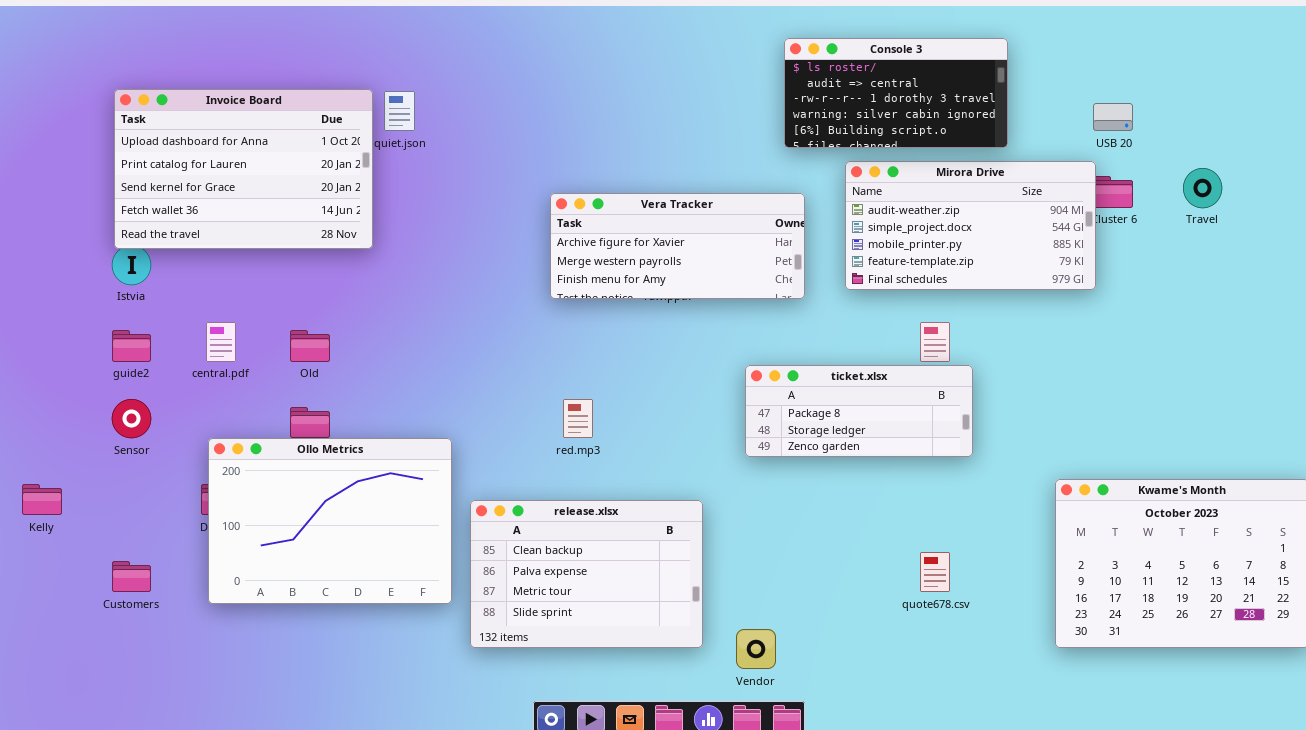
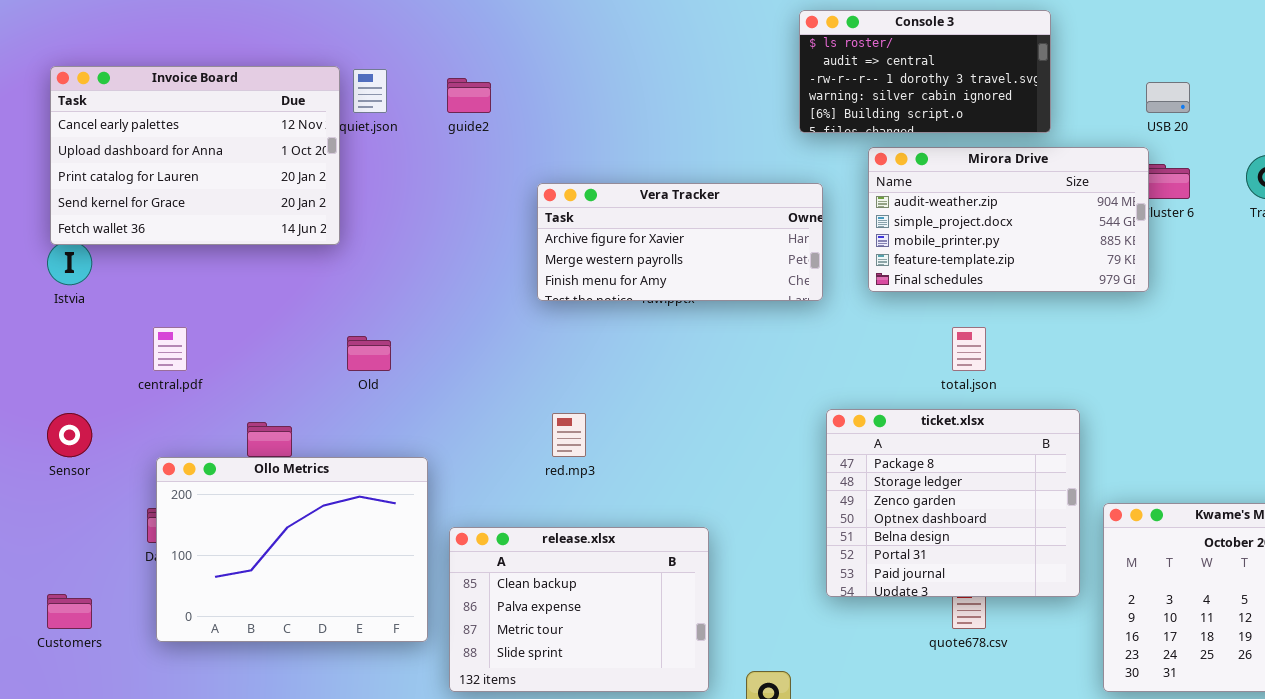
Invoice Board: [114,89,373,249] -> [50,66,340,245], scrolled up 1 row
guide2: [112,330,151,362] -> [447,78,491,113], moved
Old: [290,330,330,362] -> [347,336,391,371], moved
ticket.xlsx: [745,365,973,457] -> [826,409,1080,597], moved, resized

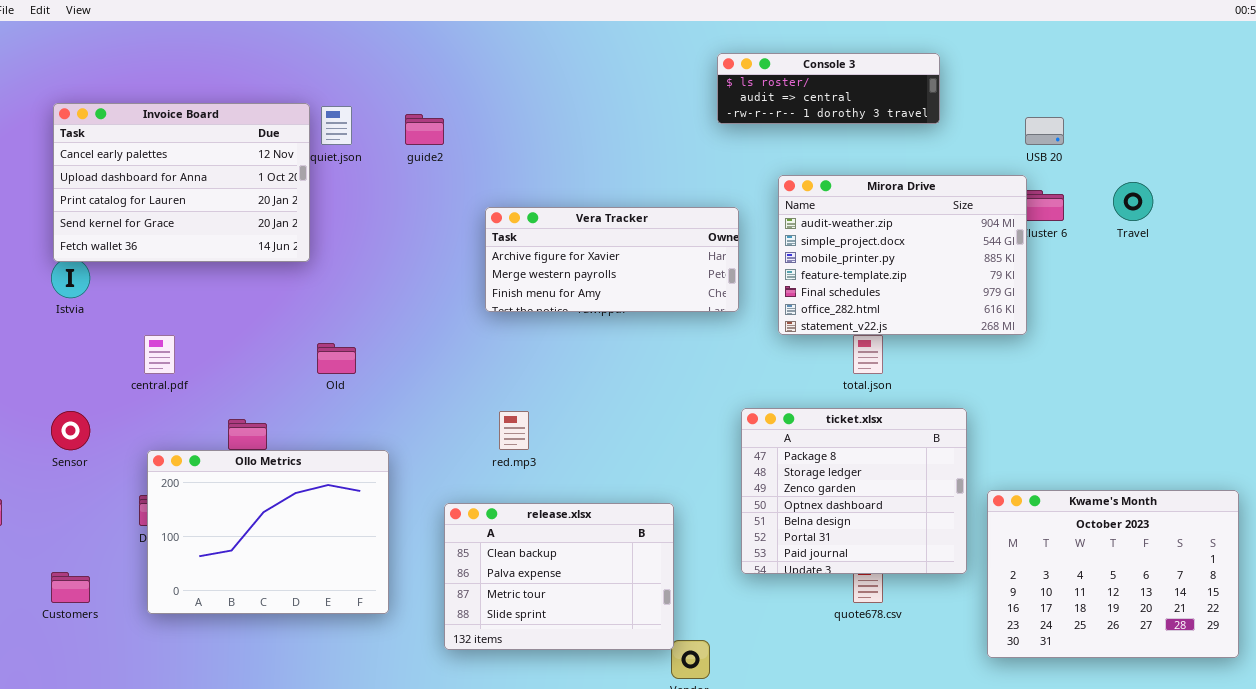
Console 3: [799,10,1051,133] -> [717,53,940,124], resized
Mirora Drive: [868,147,1149,292] -> [778,175,1027,335], resized
release.xlsx: [449,527,709,692] -> [444,503,674,650], moved

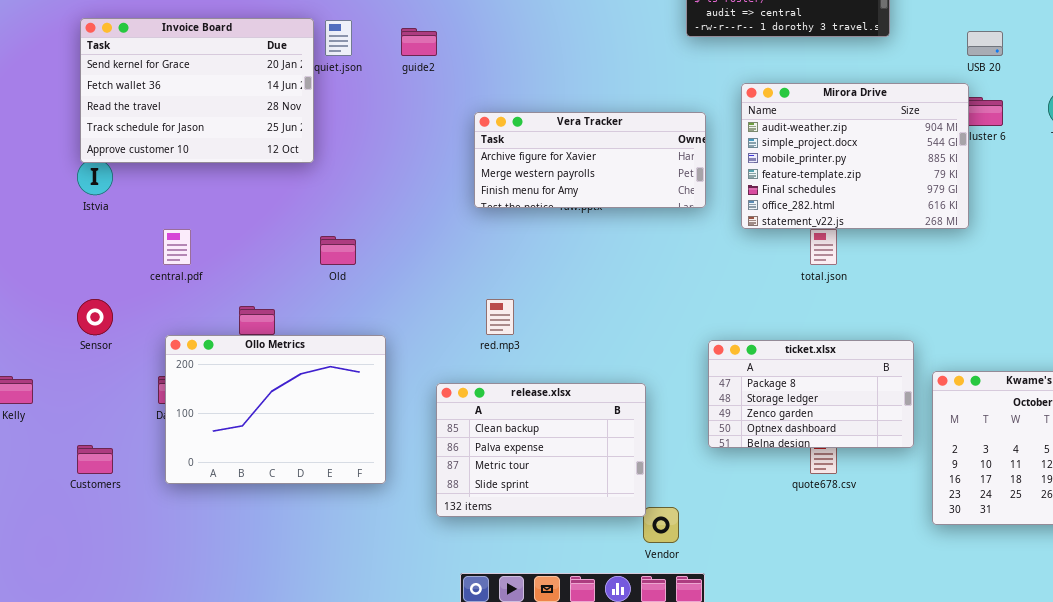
Invoice Board: [53,103,310,262] -> [80,18,314,163], scrolled down 3 rows
ticket.xlsx: [741,408,967,574] -> [708,340,914,448], resized

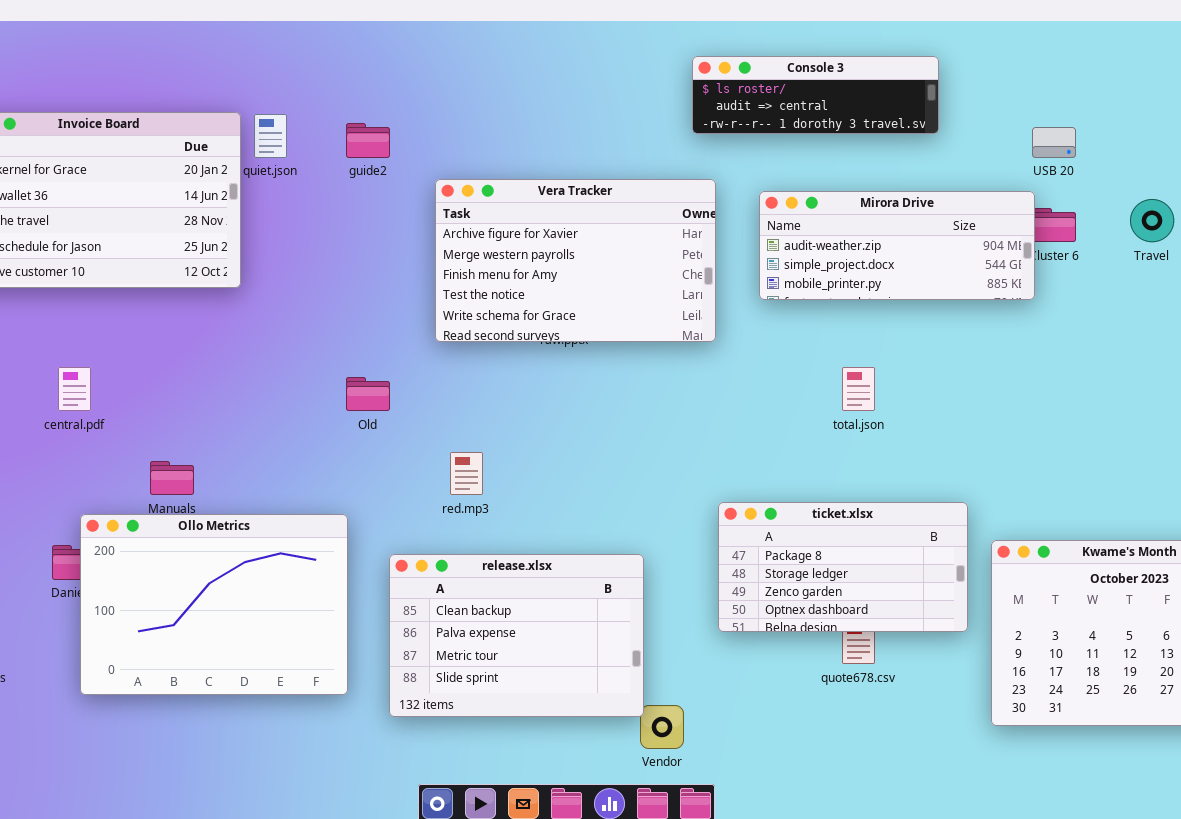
Mirora Drive: [741,83,969,229] -> [759,191,1035,300], resized
Vera Tracker: [474,112,706,208] -> [435,179,716,342], resized
Old: [320,236,356,265] -> [346,377,390,411], moved
Ollo Metrics: [165,335,386,484] -> [80,514,348,695], moved

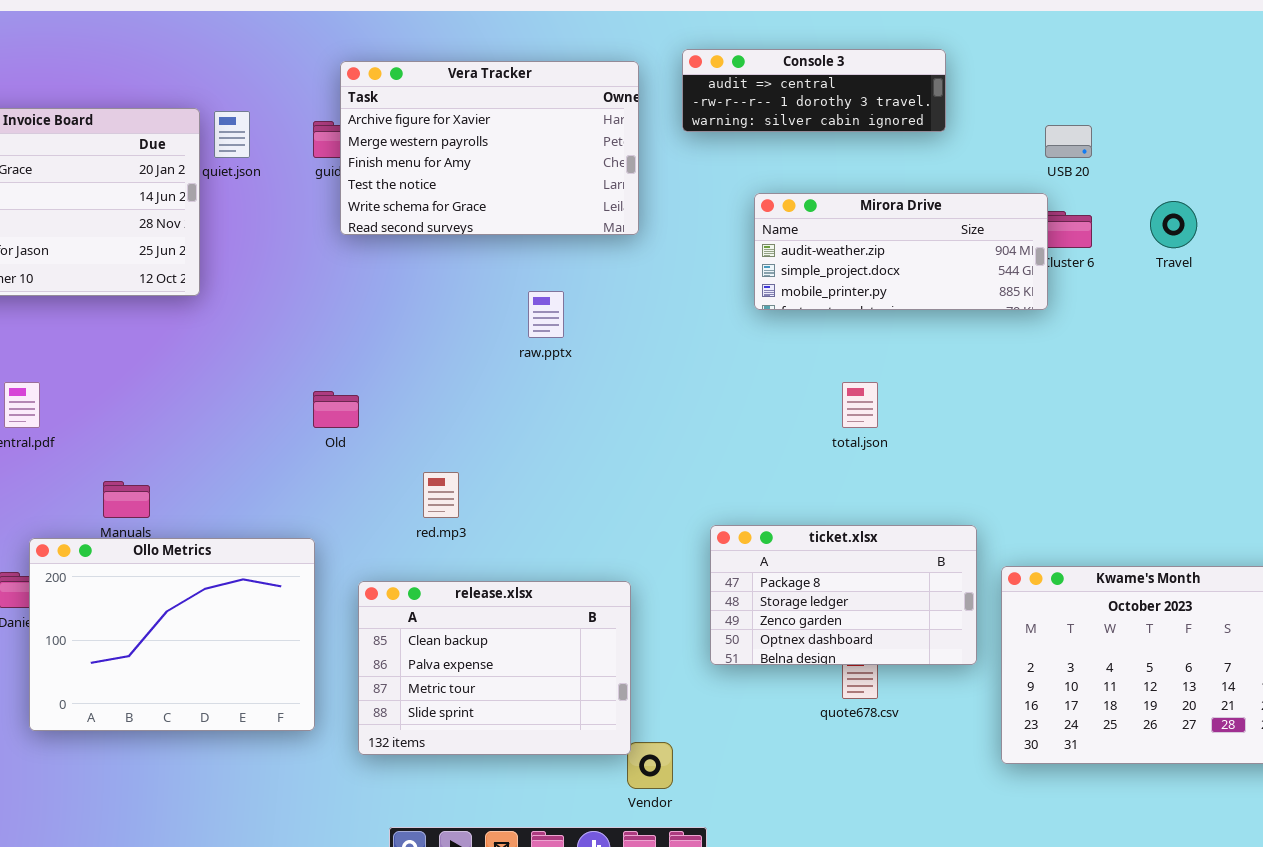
Console 3: [692,56,939,134] -> [682,49,946,132], scrolled down 1 row
Vera Tracker: [435,179,716,342] -> [340,61,639,235], moved

